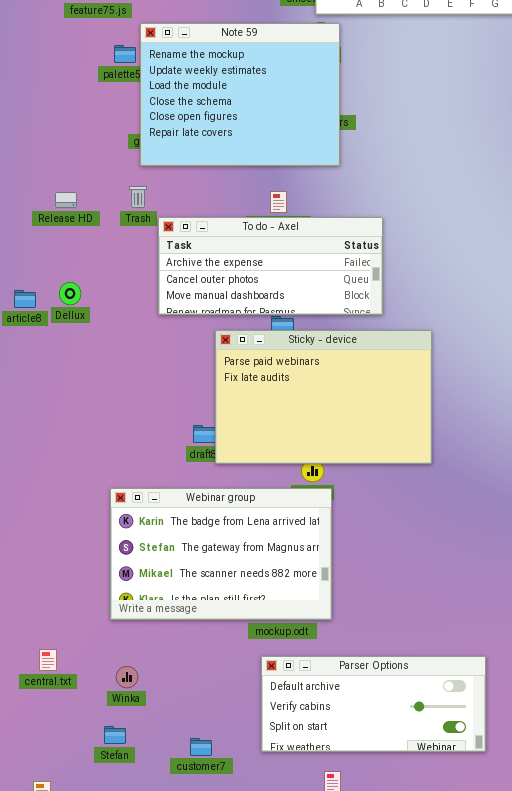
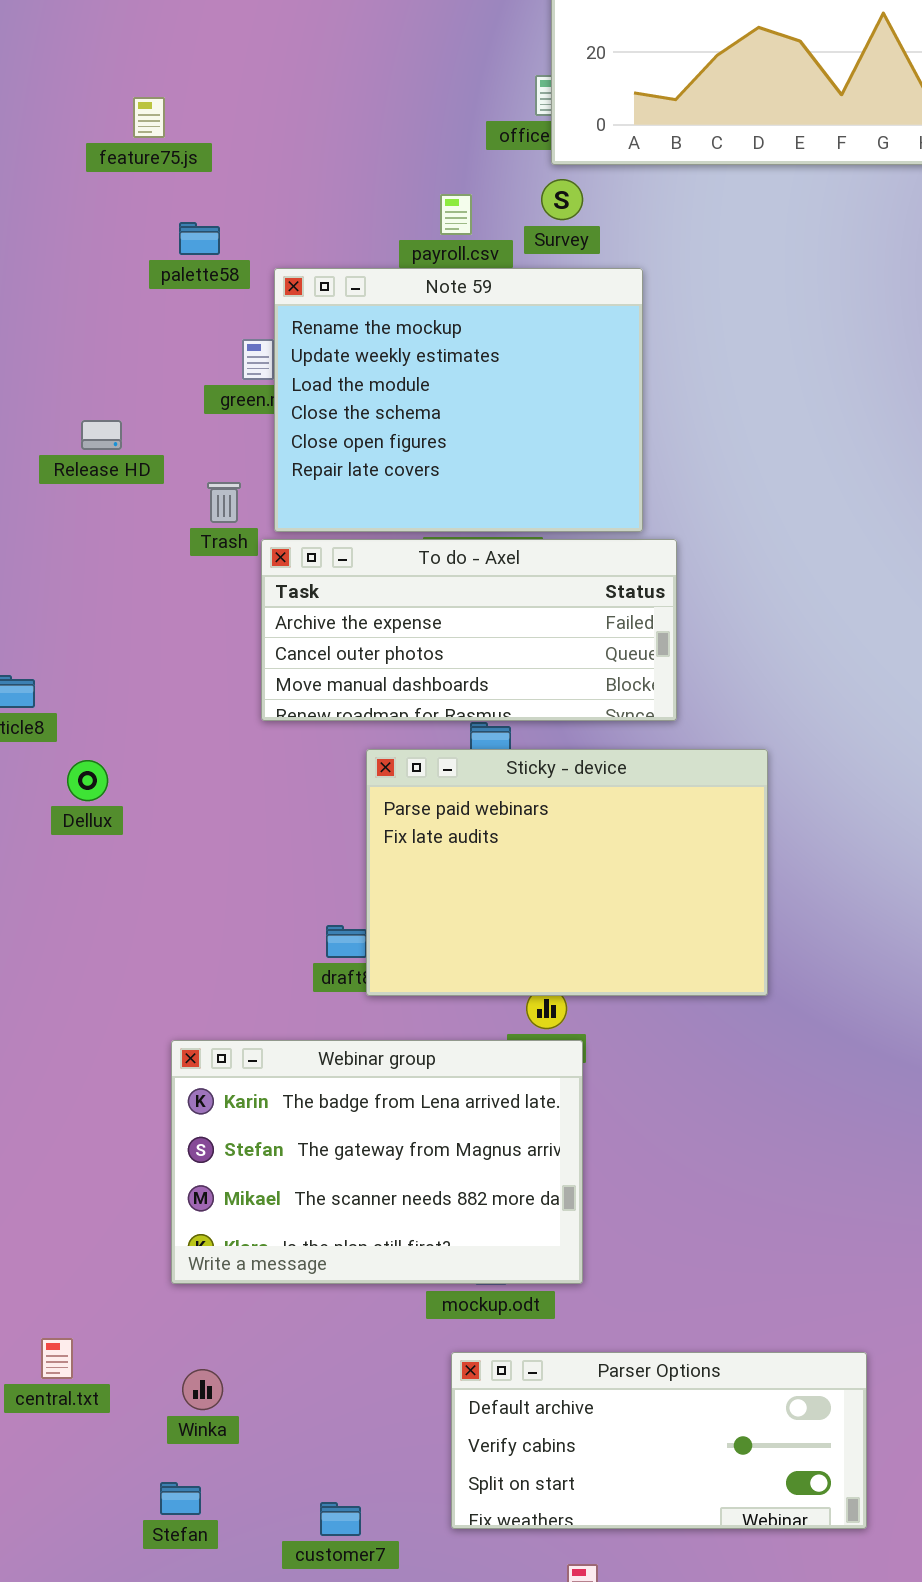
Note 59: [140,23,340,166] -> [274,268,643,532], moved
Release HD: [55,192,77,208] -> [81,420,122,450], moved
Dellux: [59,282,81,305] -> [67,760,108,801], moved

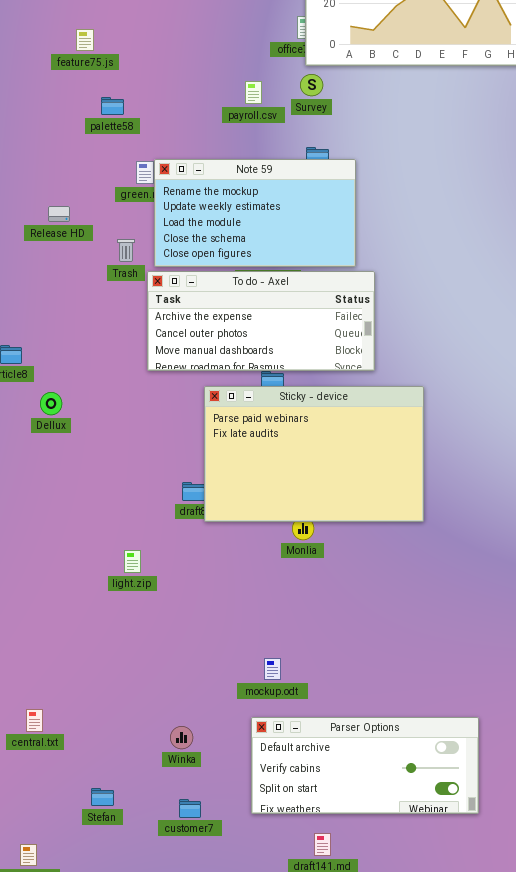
Note 59: [274,268,643,532] -> [154,159,356,267], resized
Webinar group: [171,1040,583,1284] -> none, closed
Winka: [182,1369,223,1410] -> [170,726,193,749], moved

